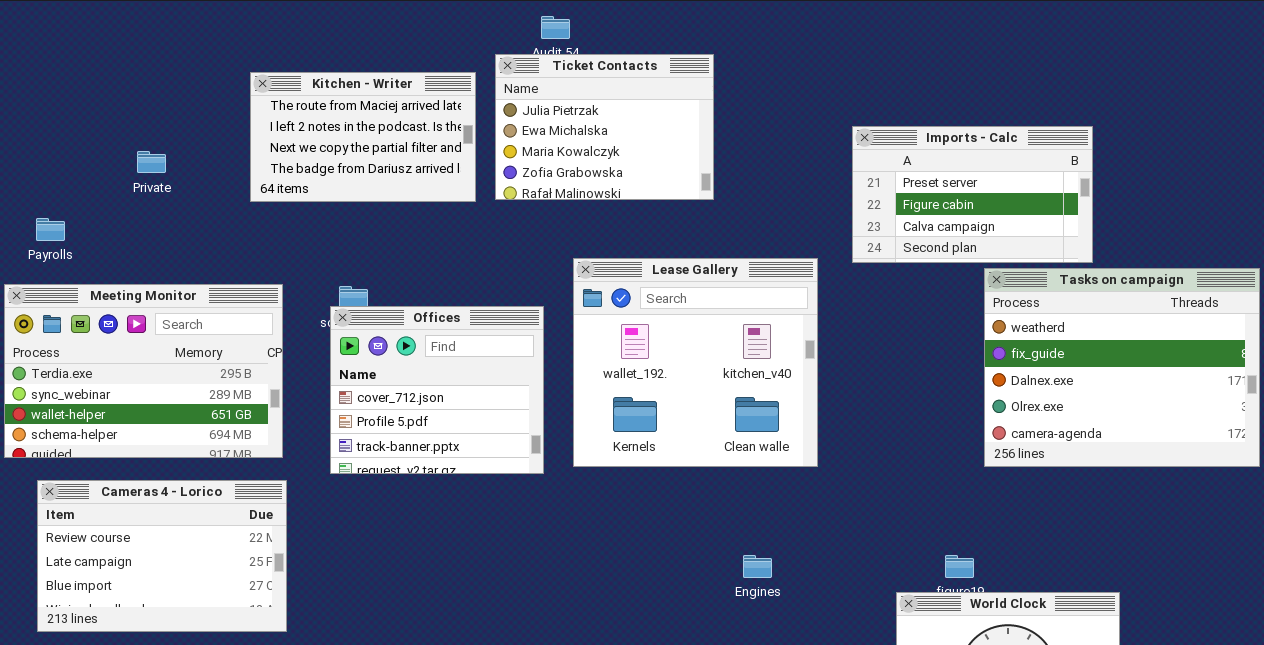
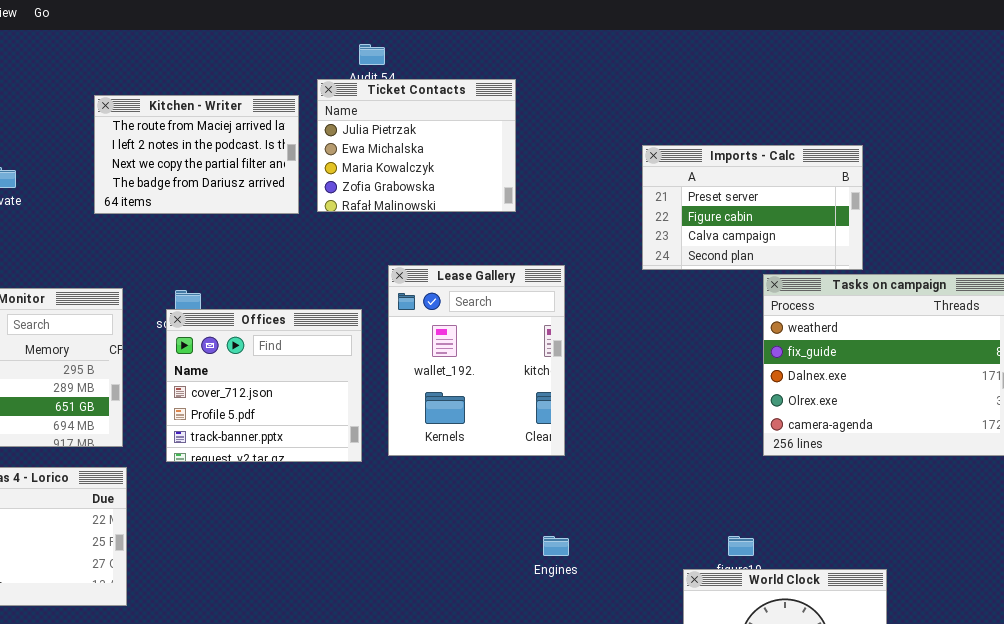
Lease Gallery: [573,258,818,467] -> [388,265,565,456], resized

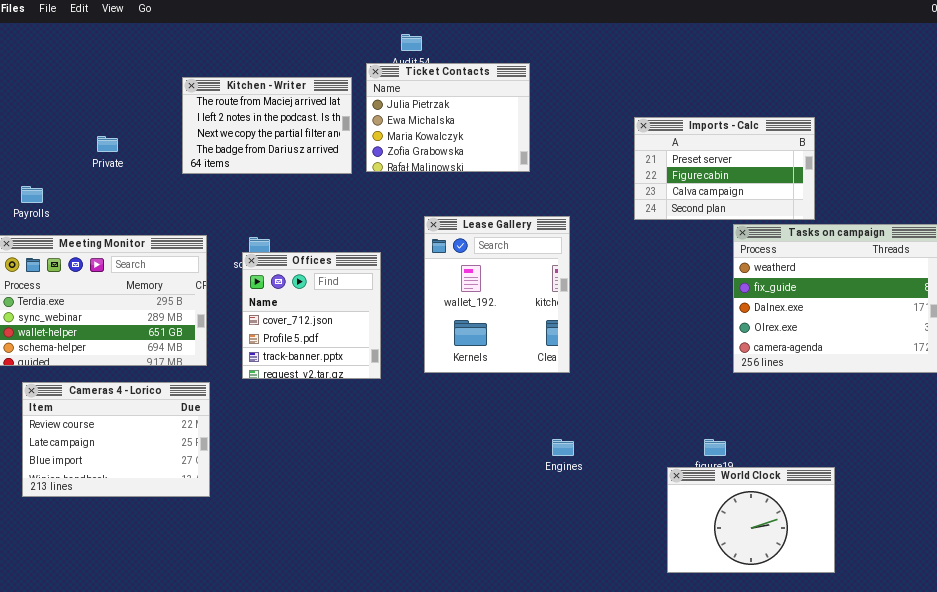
Offices: [166,309,362,462] -> [242,252,381,379], resized

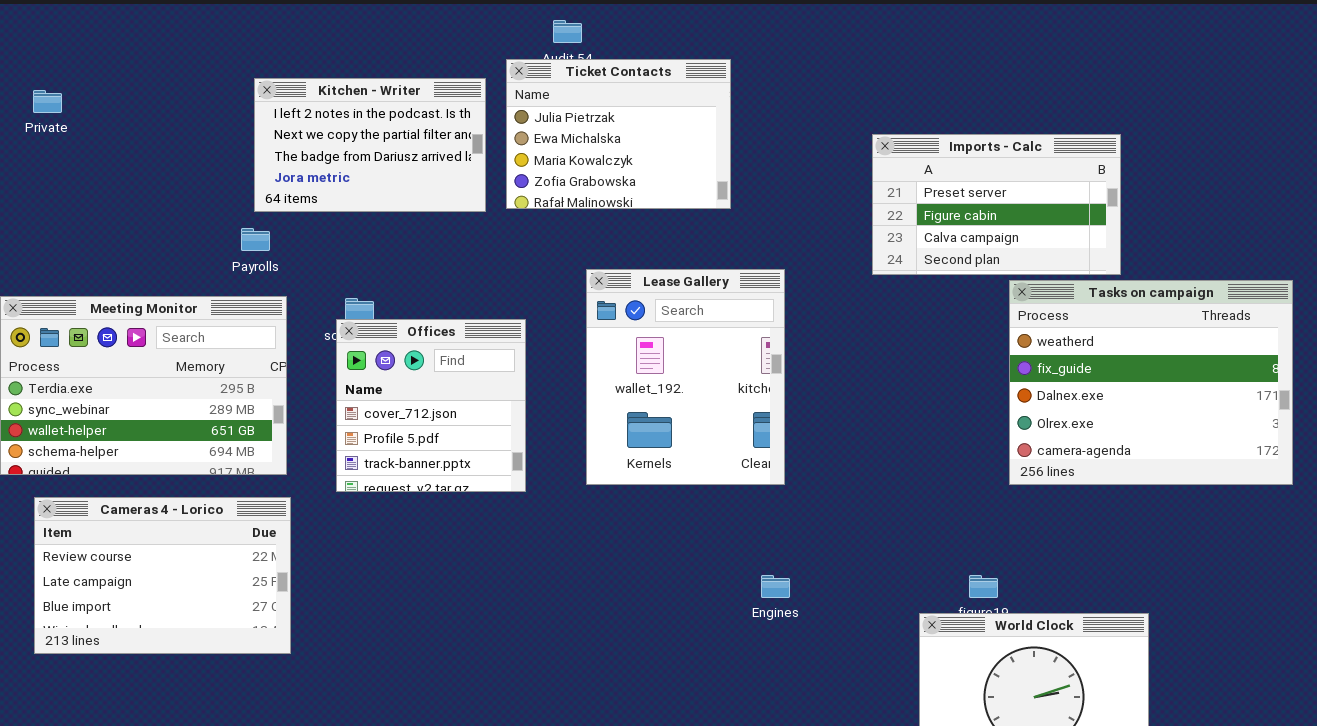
Kitchen - Writer: [182,77,352,174] -> [254,78,486,212], scrolled down 1 row
Private: [97,136,118,152] -> [33,90,62,113], moved
Payrolls: [21,186,43,203] -> [241,228,270,251], moved

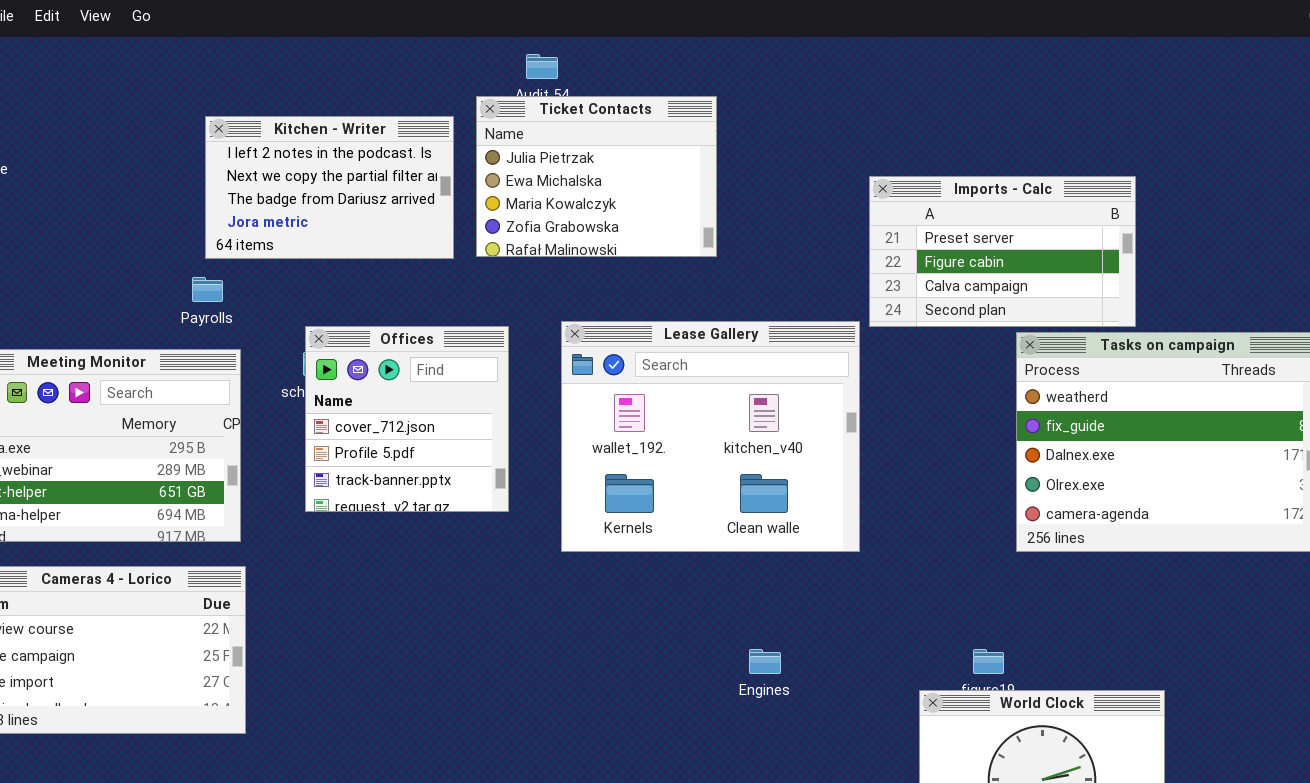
Lease Gallery: [586,269,785,485] -> [561,321,860,552], resized
Offices: [336,319,526,492] -> [305,326,509,512], moved

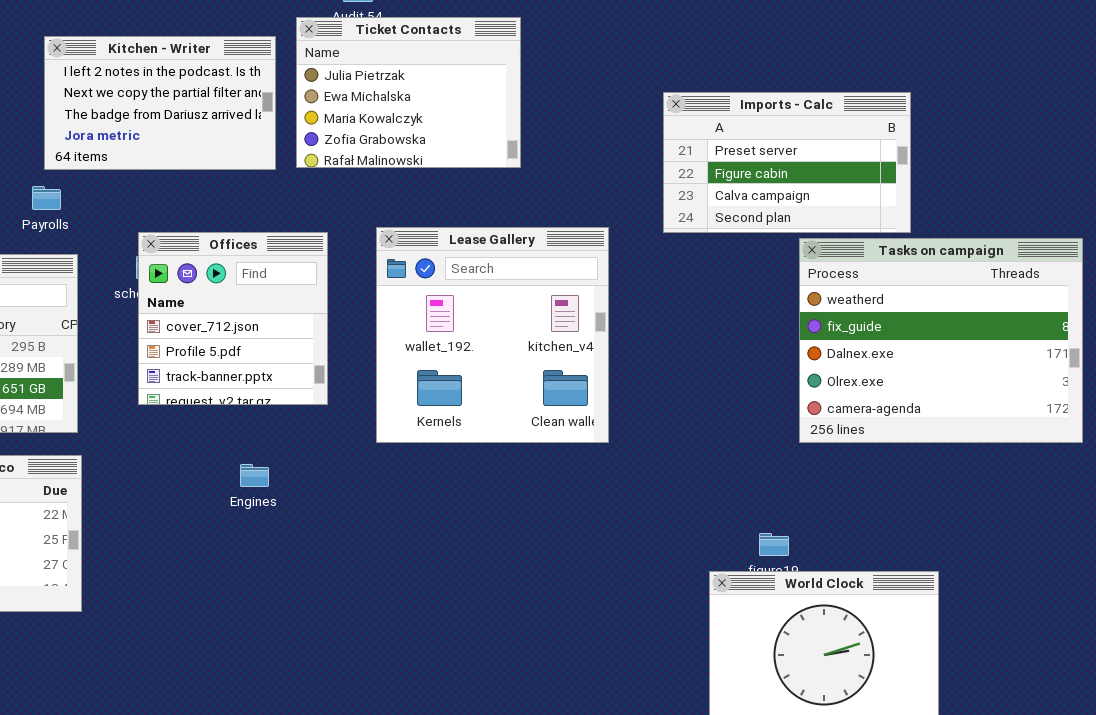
Lease Gallery: [561,321,860,552] -> [376,227,609,443], resized
Engines: [749,649,781,674] -> [240,464,269,487], moved

